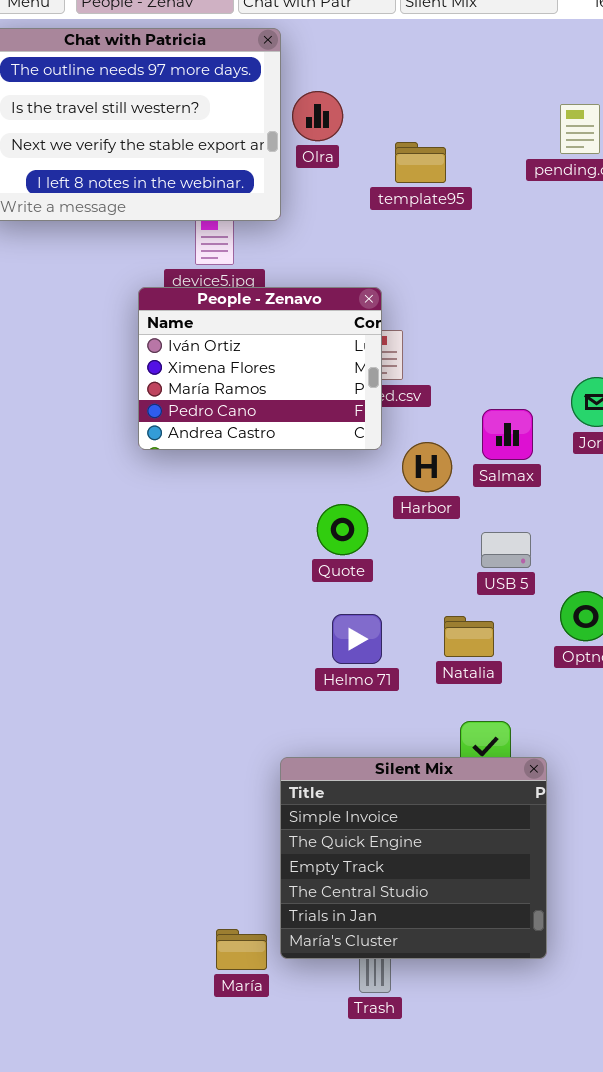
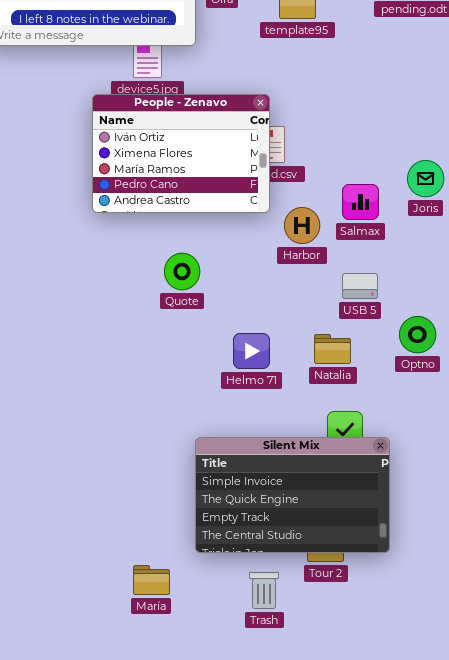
Quote: [317,504,368,555] -> [164,253,200,290], moved
Silent Mix: [280,757,547,959] -> [195,437,390,553], resized
María: [216,929,267,970] -> [133,565,170,595], moved

